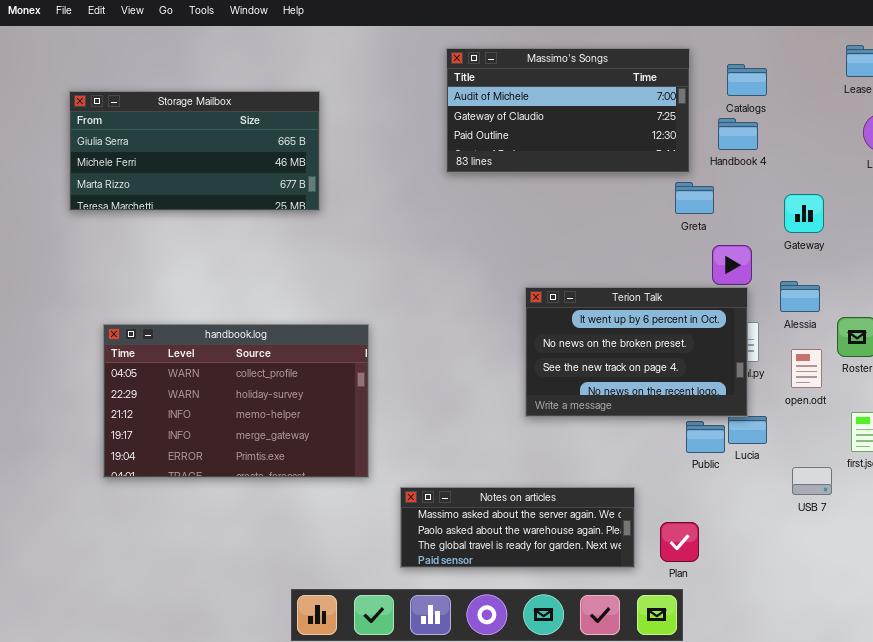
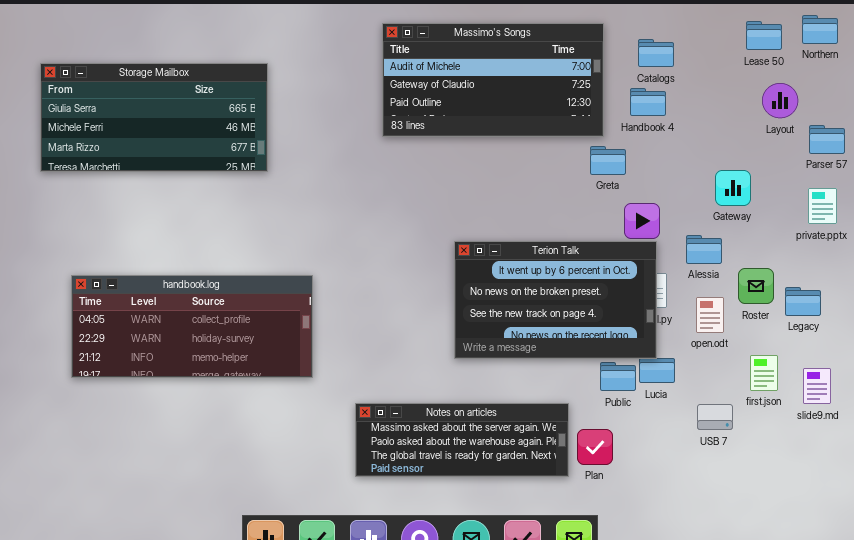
Gateway: [784,194,824,233] -> [715,170,751,206], moved
handbook.log: [103,324,369,478] -> [71,275,313,378], resized
Notes on articles: [400,487,635,568] -> [355,403,569,477], moved
Plan: [660,522,699,562] -> [577,429,613,465], moved

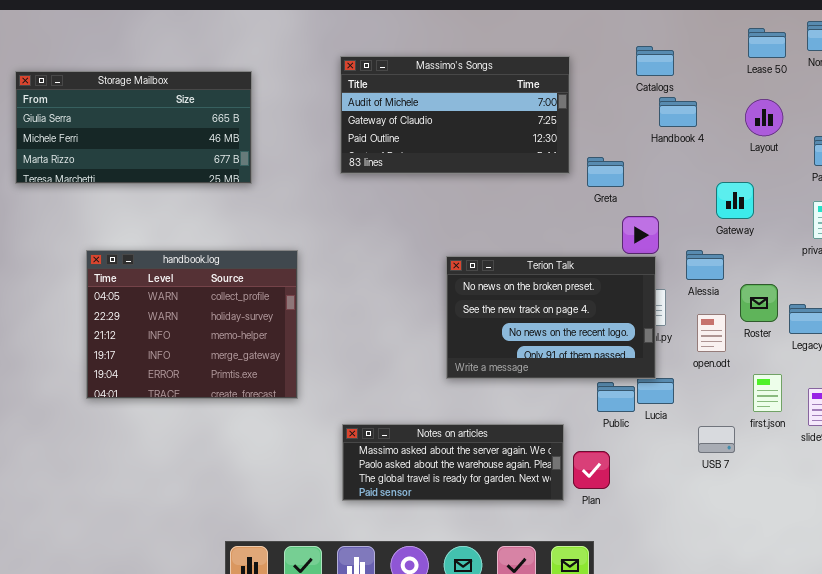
Massimo's Songs: [382,23,604,137] -> [340,56,570,174], moved
Layout: [762,83,798,118] -> [745,99,783,136], moved
Handbook 4: [630,88,666,116] -> [659,97,697,127], moved
Terion Talk: [454,241,657,359] -> [446,256,656,379], scrolled down 1 row
handbook.log: [71,275,313,378] -> [86,250,298,399], resized

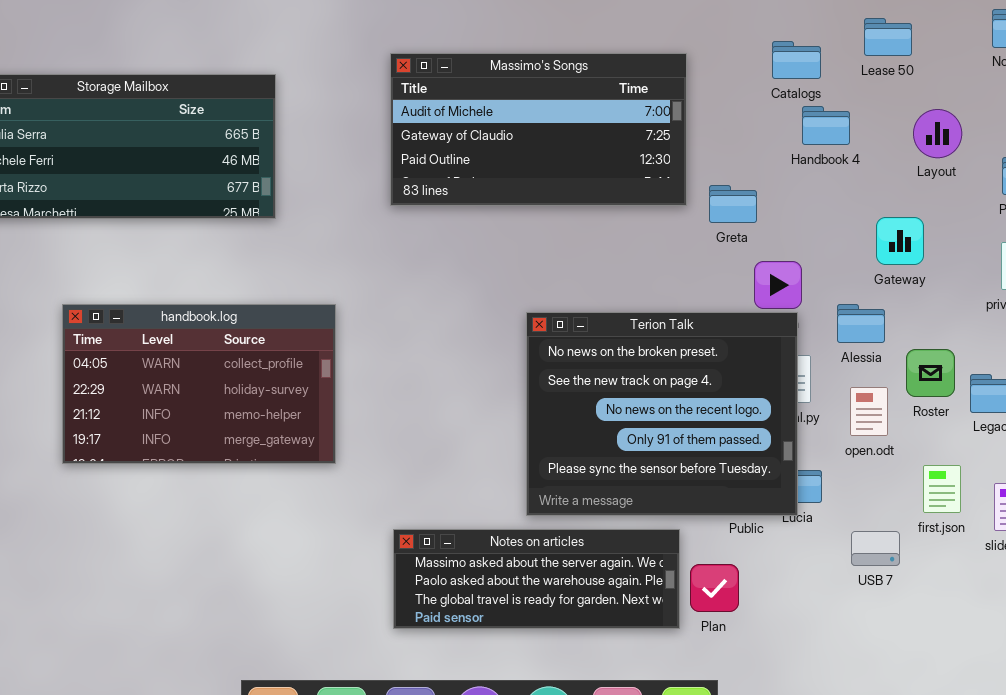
Lease 50: [748,28,786,58] -> [864,18,912,56], moved
handbook.log: [86,250,298,399] -> [62,304,336,464], resized
Terion Talk: [446,256,656,379] -> [526,312,798,516], resized

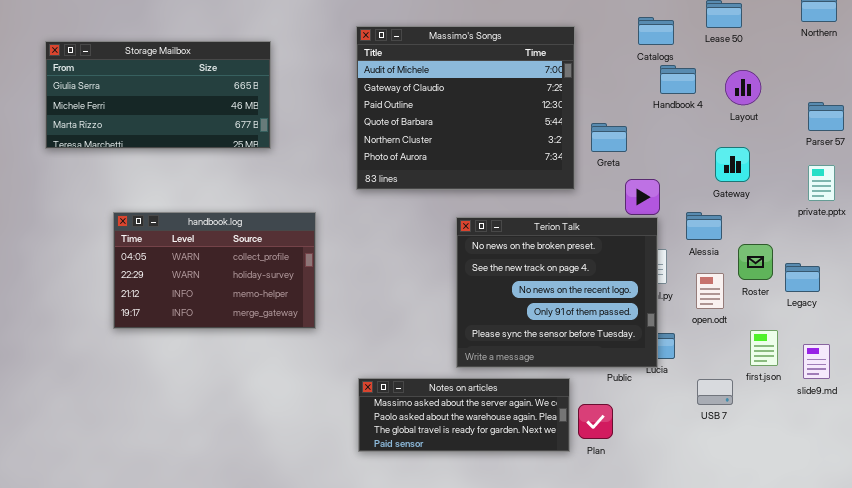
Massimo's Songs: [390,53,687,206] -> [356,26,575,190], resized
Layout: [913,109,962,158] -> [725,70,761,105], moved

